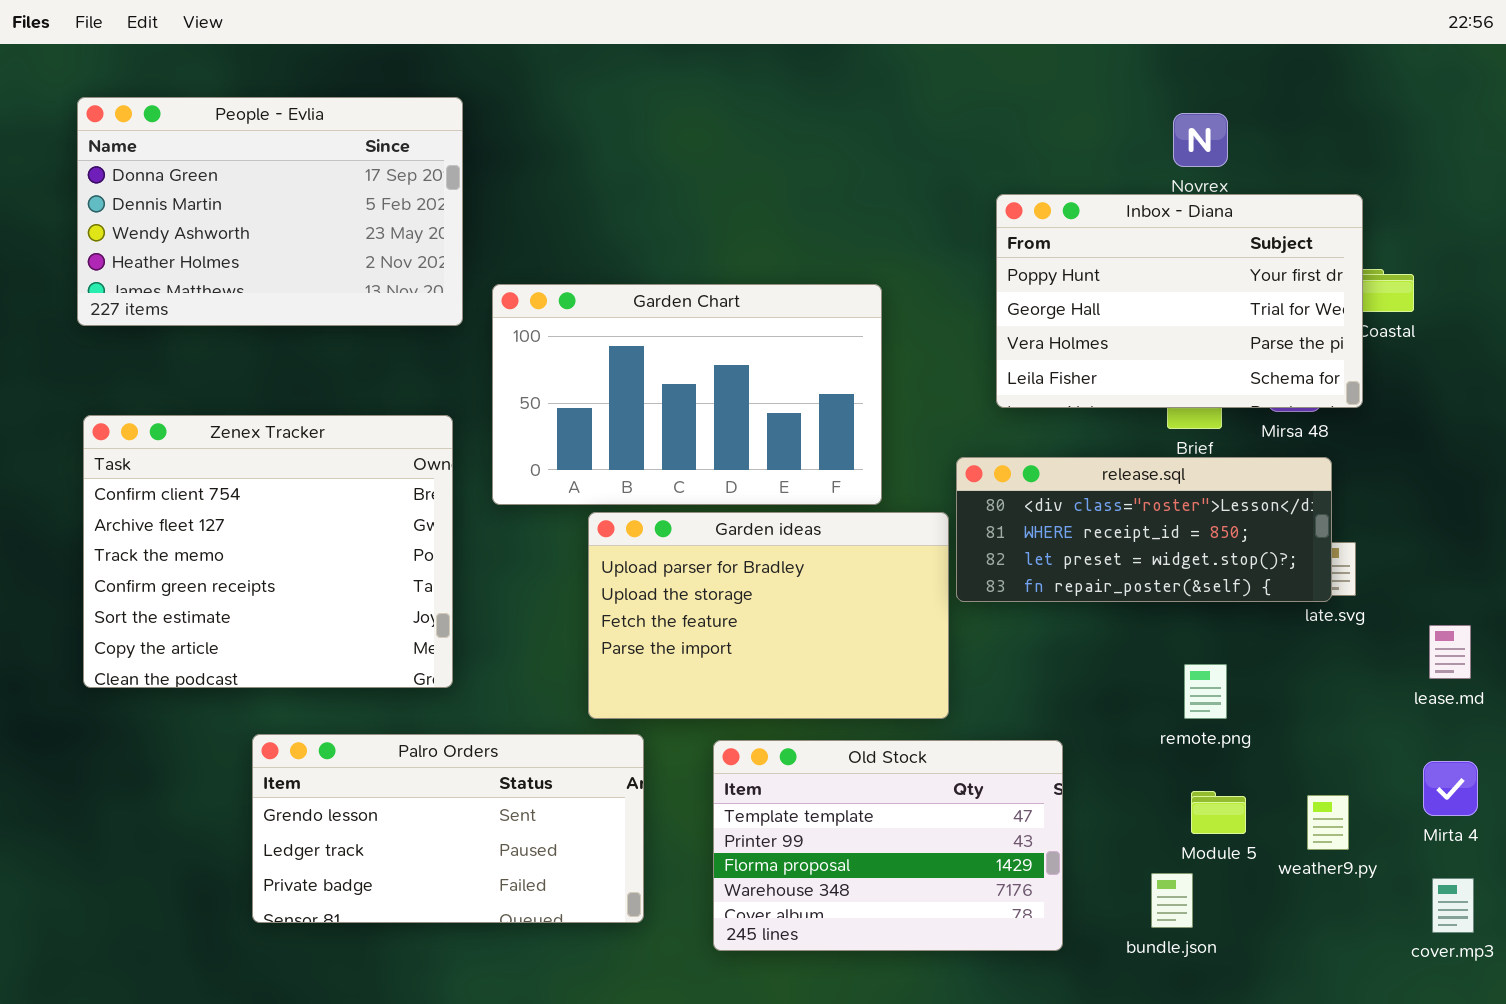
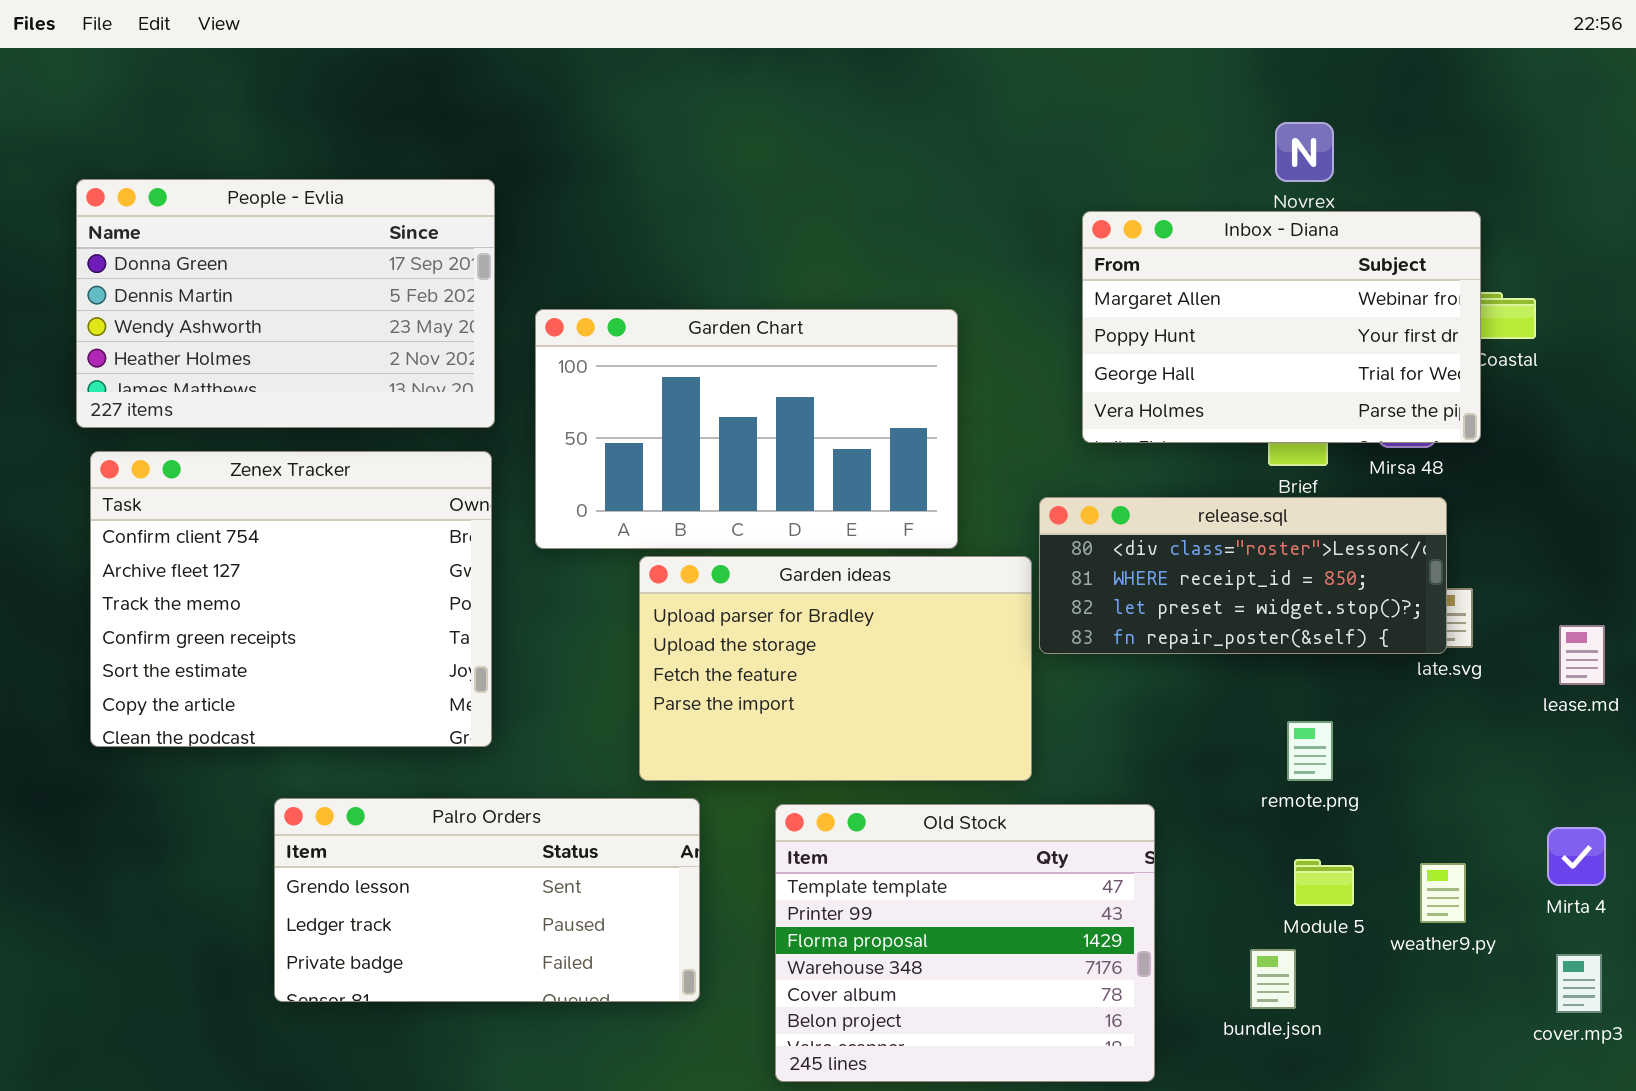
People - Evlia: [77,97,463,326] -> [76,179,495,428], moved
Inbox - Diana: [996,194,1363,408] -> [1082,211,1481,443], scrolled up 1 row
lease.md: [1429,625,1471,679] -> [1559,625,1605,685], moved
Old Stock: [713,740,1063,951] -> [775,804,1155,1082], resized

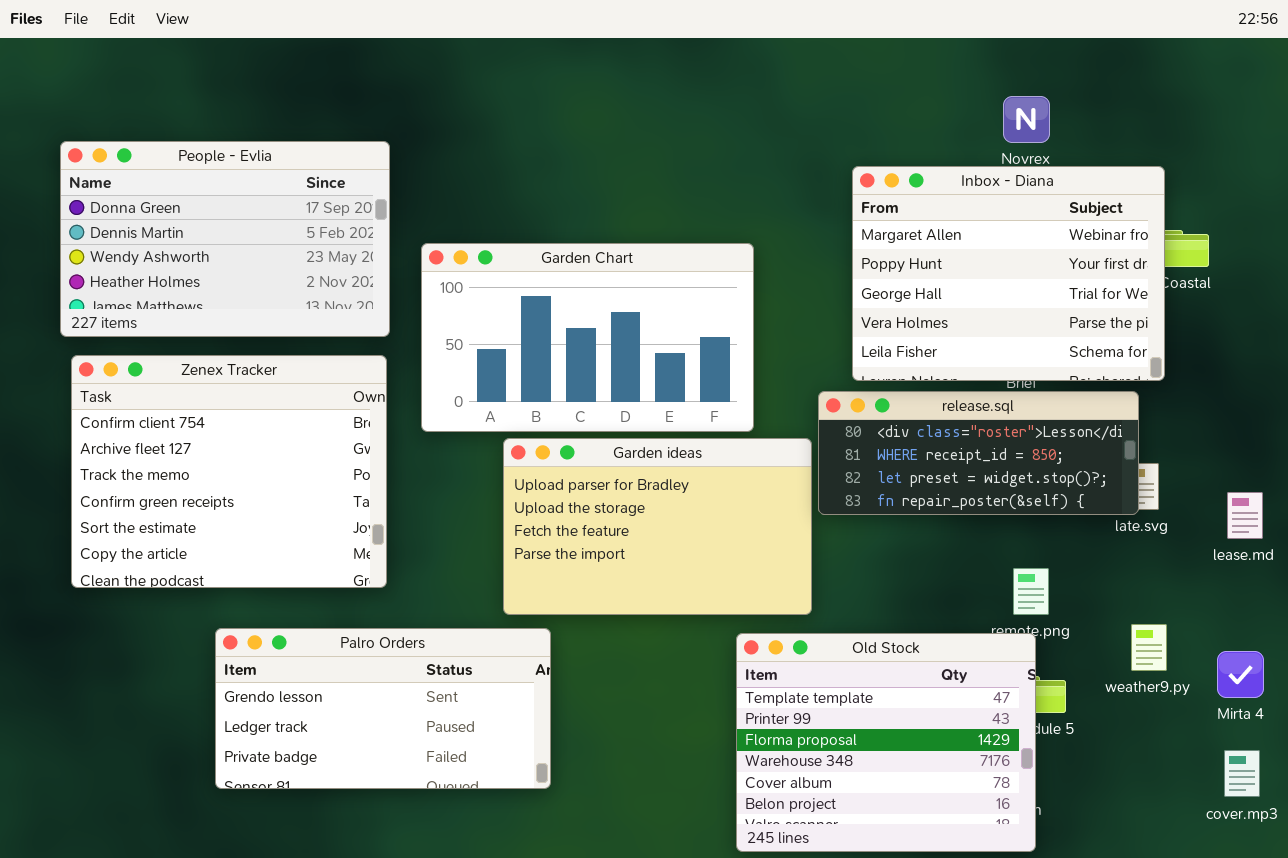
Inbox - Diana: [1082,211,1481,443] -> [852,166,1165,381], resized
Old Stock: [775,804,1155,1082] -> [736,633,1036,852], moved
weather9.py: [1420,863,1466,923] -> [1131,624,1167,671], moved

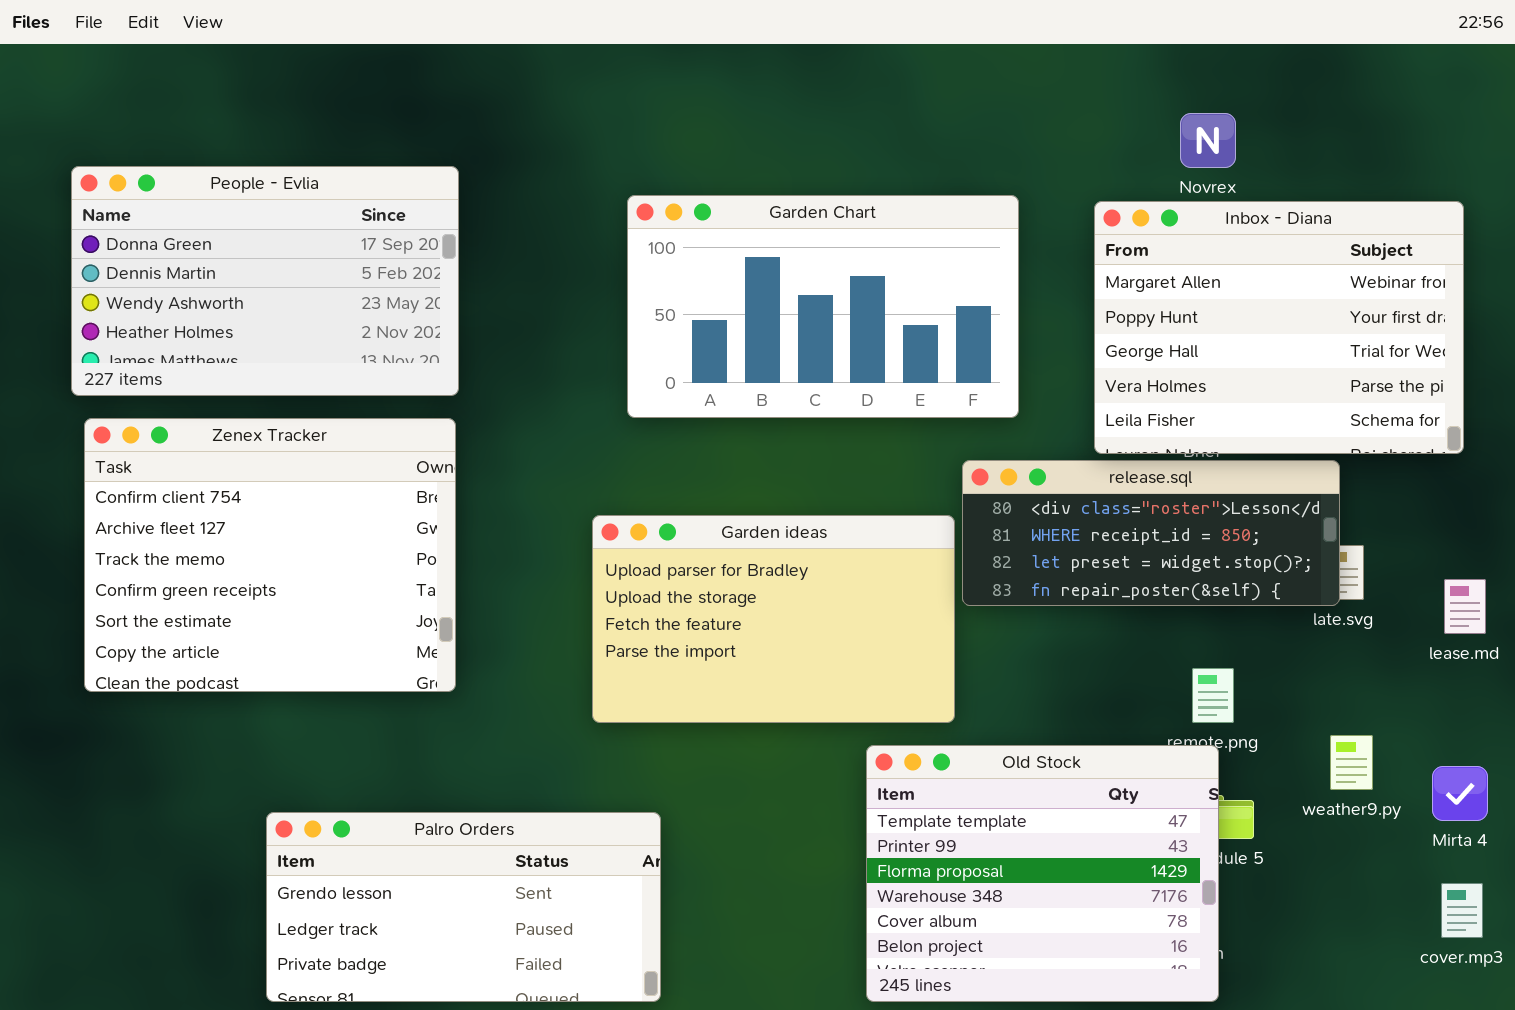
Inbox - Diana: [852,166,1165,381] -> [1094,201,1464,454], moved
Garden Chart: [421,243,754,432] -> [627,195,1019,418], moved
Palro Orders: [215,628,551,789] -> [266,812,661,1002], moved

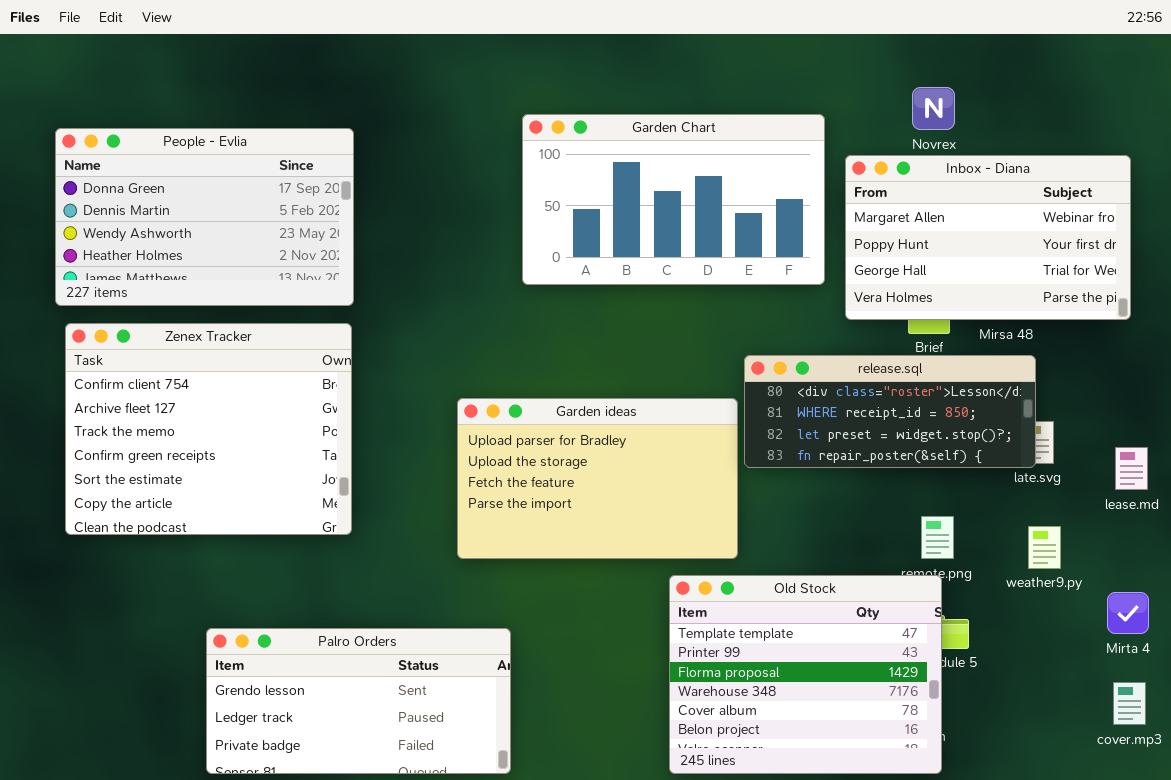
Garden Chart: [627,195,1019,418] -> [522,114,825,285], moved
Inbox - Diana: [1094,201,1464,454] -> [845,155,1131,320], resized
weather9.py: [1330,735,1373,790] -> [1028,526,1061,569], moved

